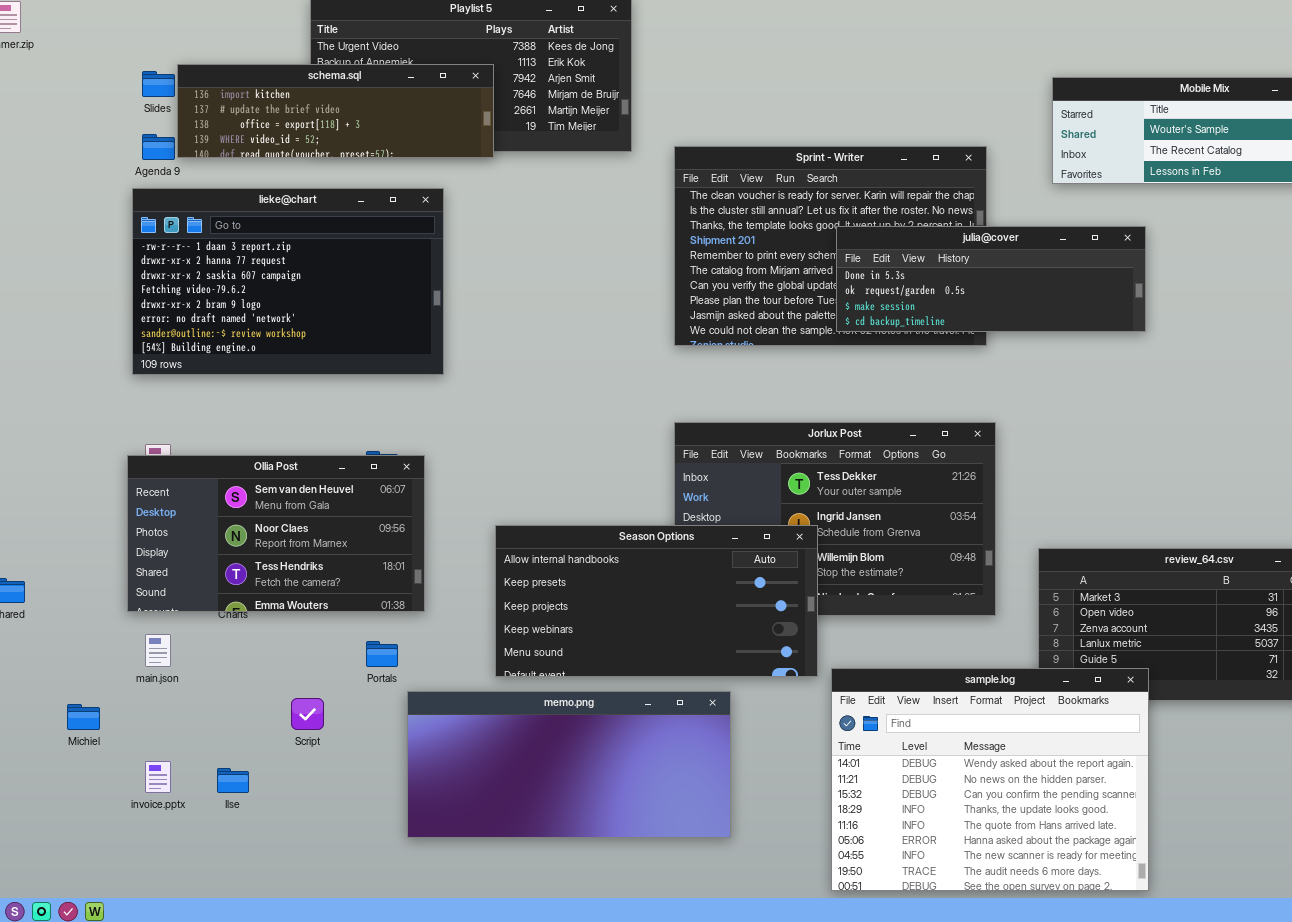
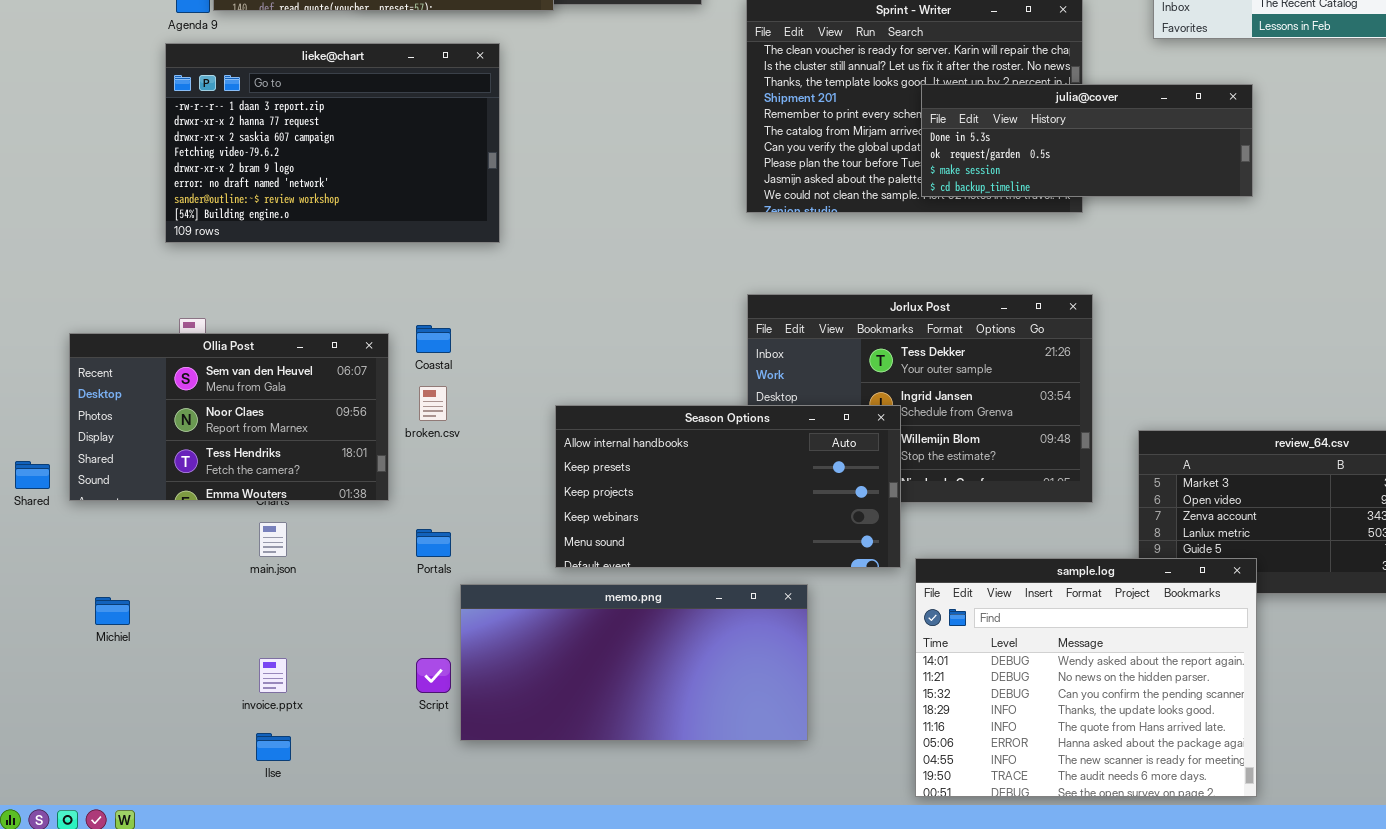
Ollia Post: [127,455,425,612] -> [69,333,389,501], moved
main.json: [145,634,171,667] -> [259,522,287,557], moved
Script: [291,698,324,730] -> [416,658,451,693], moved
invoice.pptx: [145,761,171,793] -> [259,658,287,693], moved
Ilse: [217,768,249,793] -> [256,733,291,761], moved

